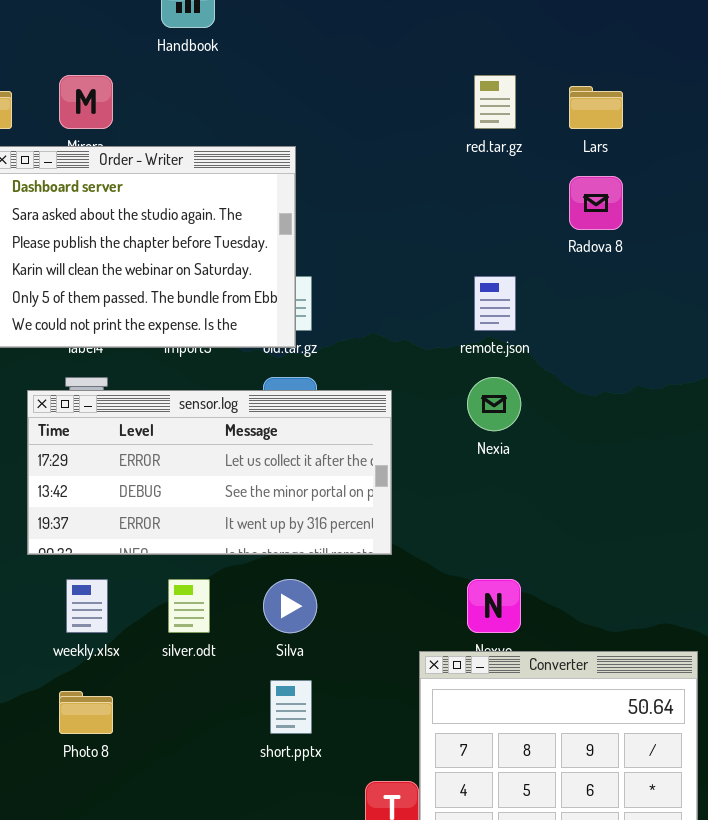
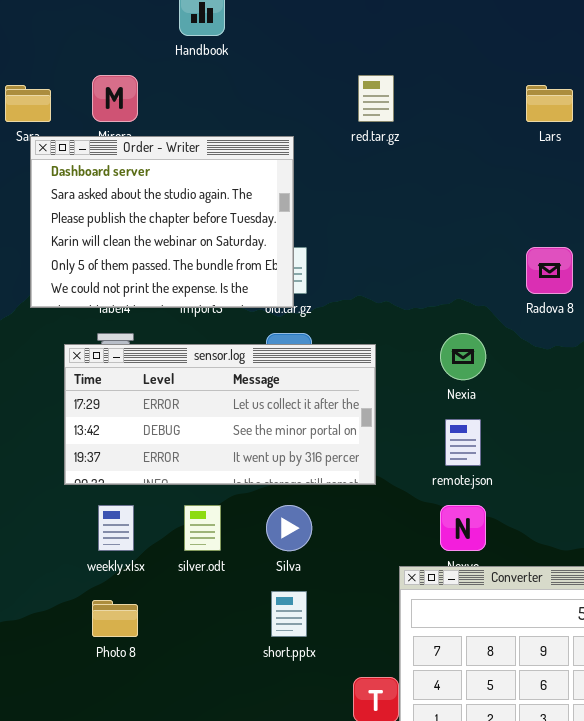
red.tar.gz: [474,75,516,129] -> [358,75,394,122], moved
Radova 8: [569,176,623,230] -> [526,247,573,294], moved
remote.json: [474,276,516,331] -> [445,419,481,466], moved

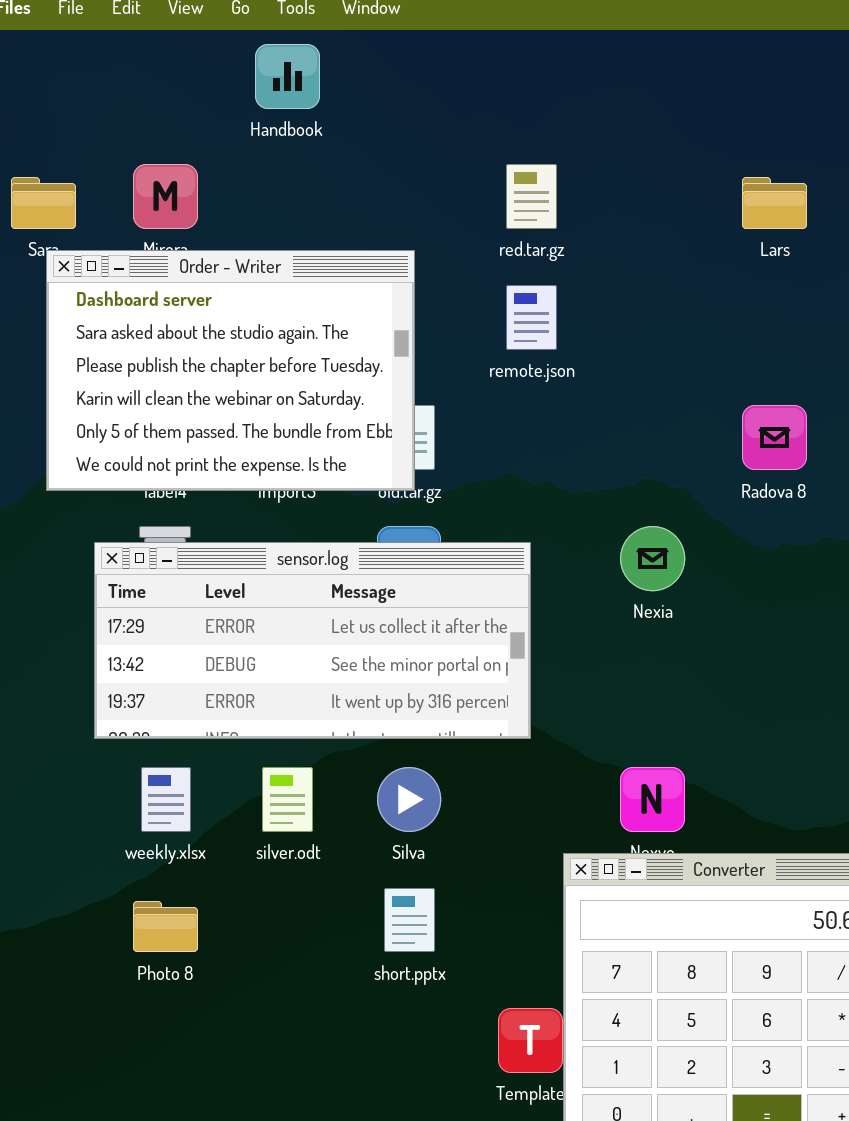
remote.json: [445,419,481,466] -> [506,285,557,350], moved

